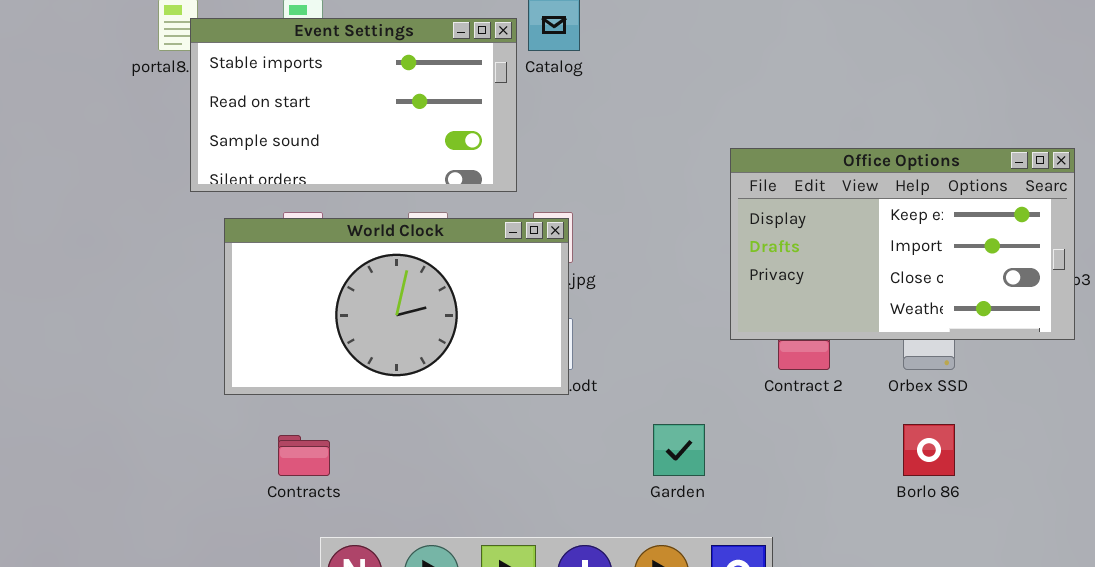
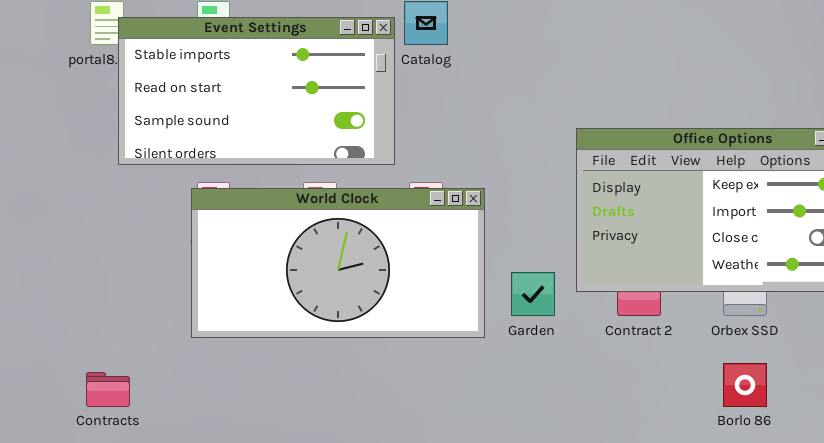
World Clock: [224,218,569,395] -> [191,188,485,338], moved
Garden: [653,424,705,476] -> [511,272,555,316], moved
Contracts: [278,435,330,476] -> [86,372,130,407], moved

